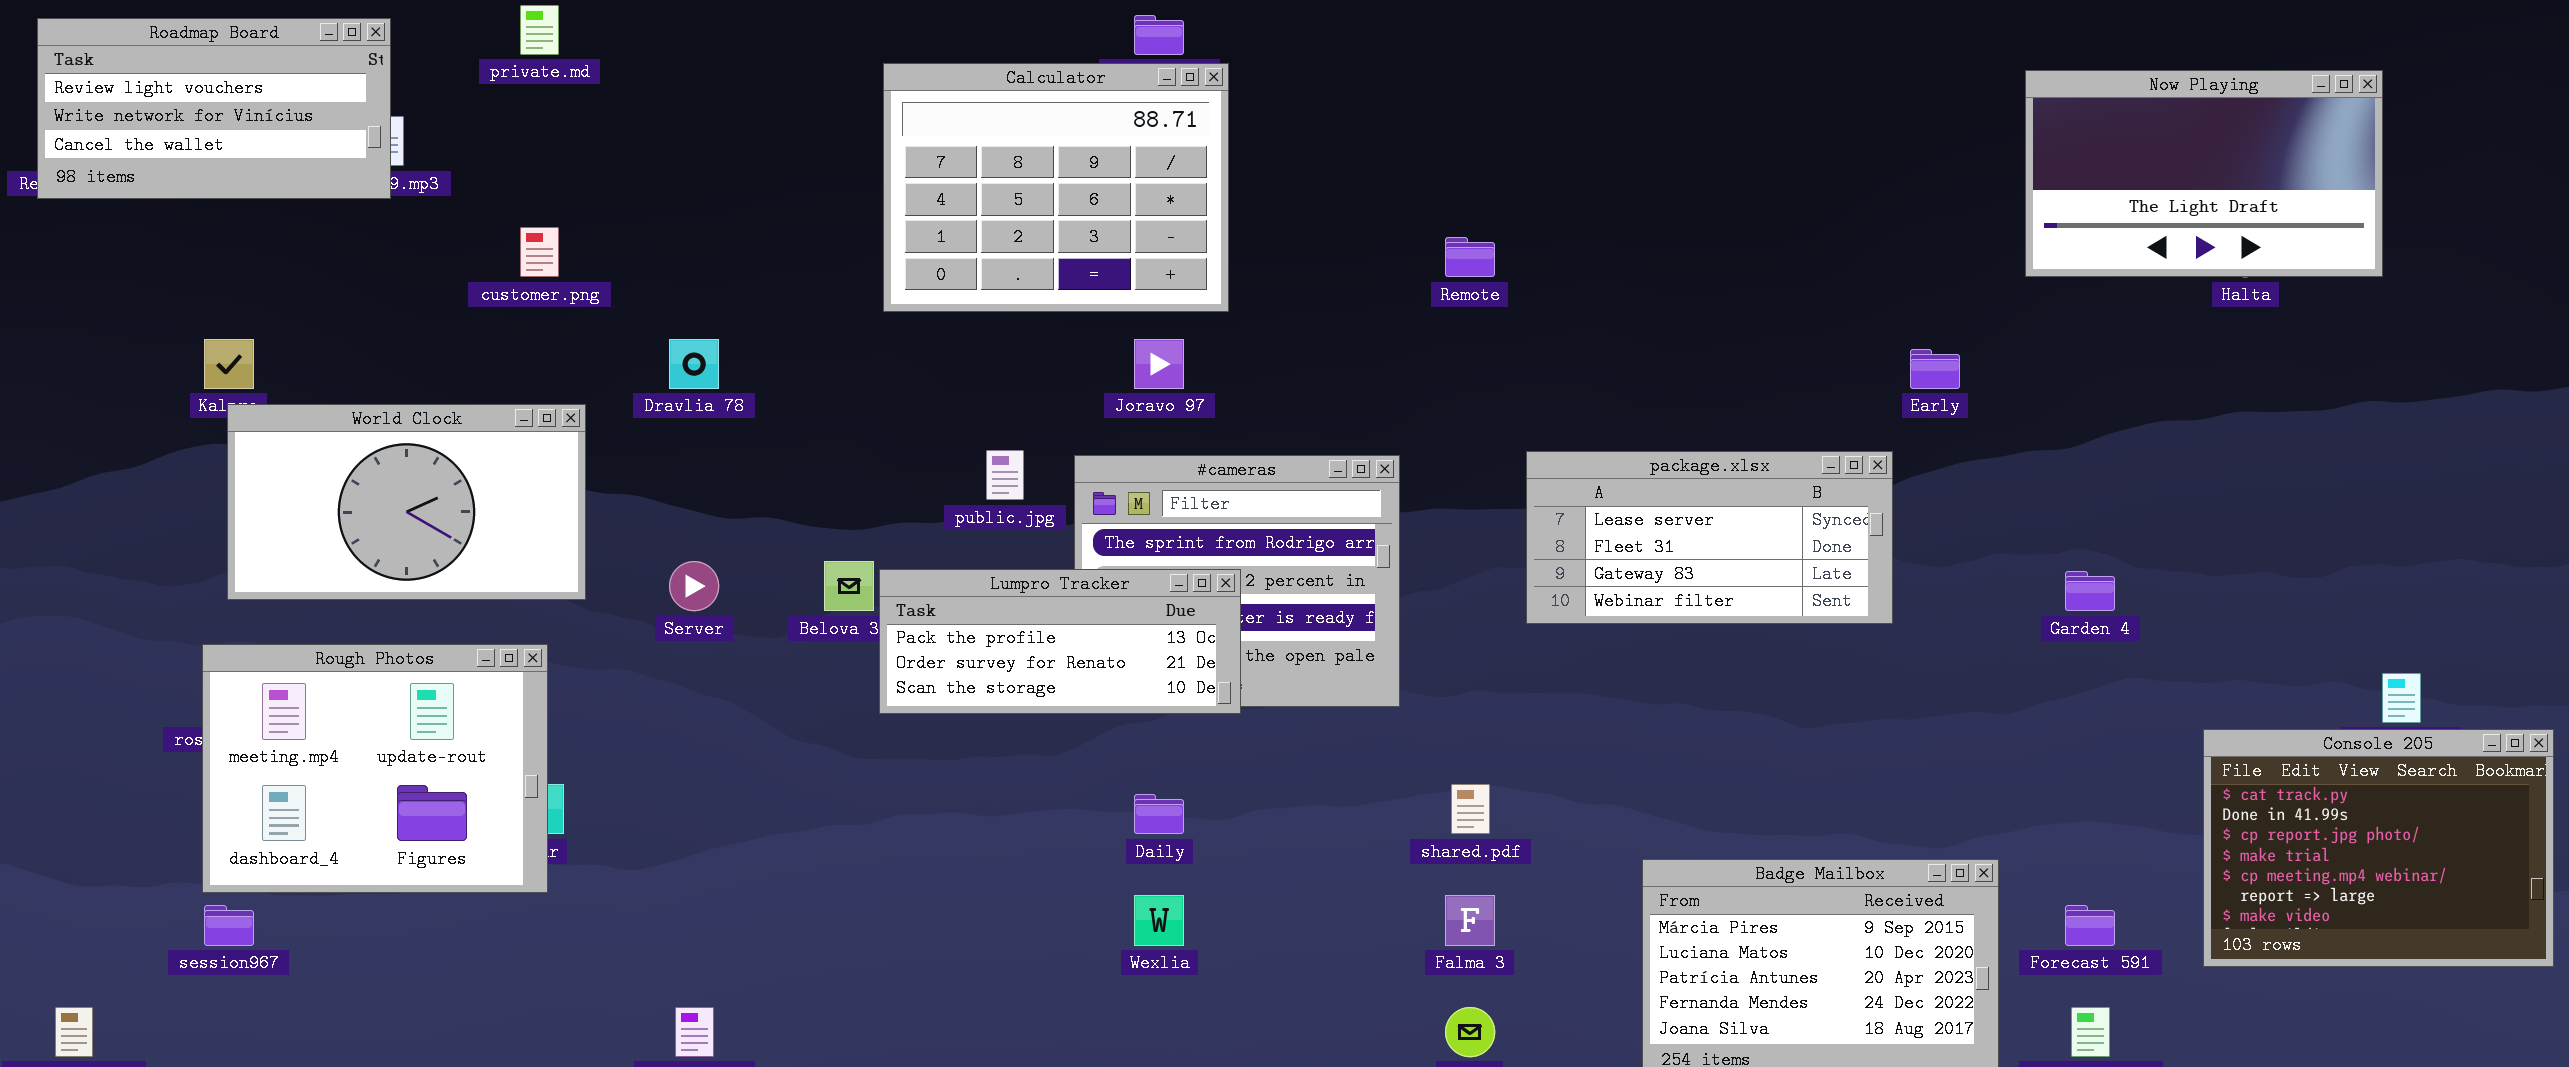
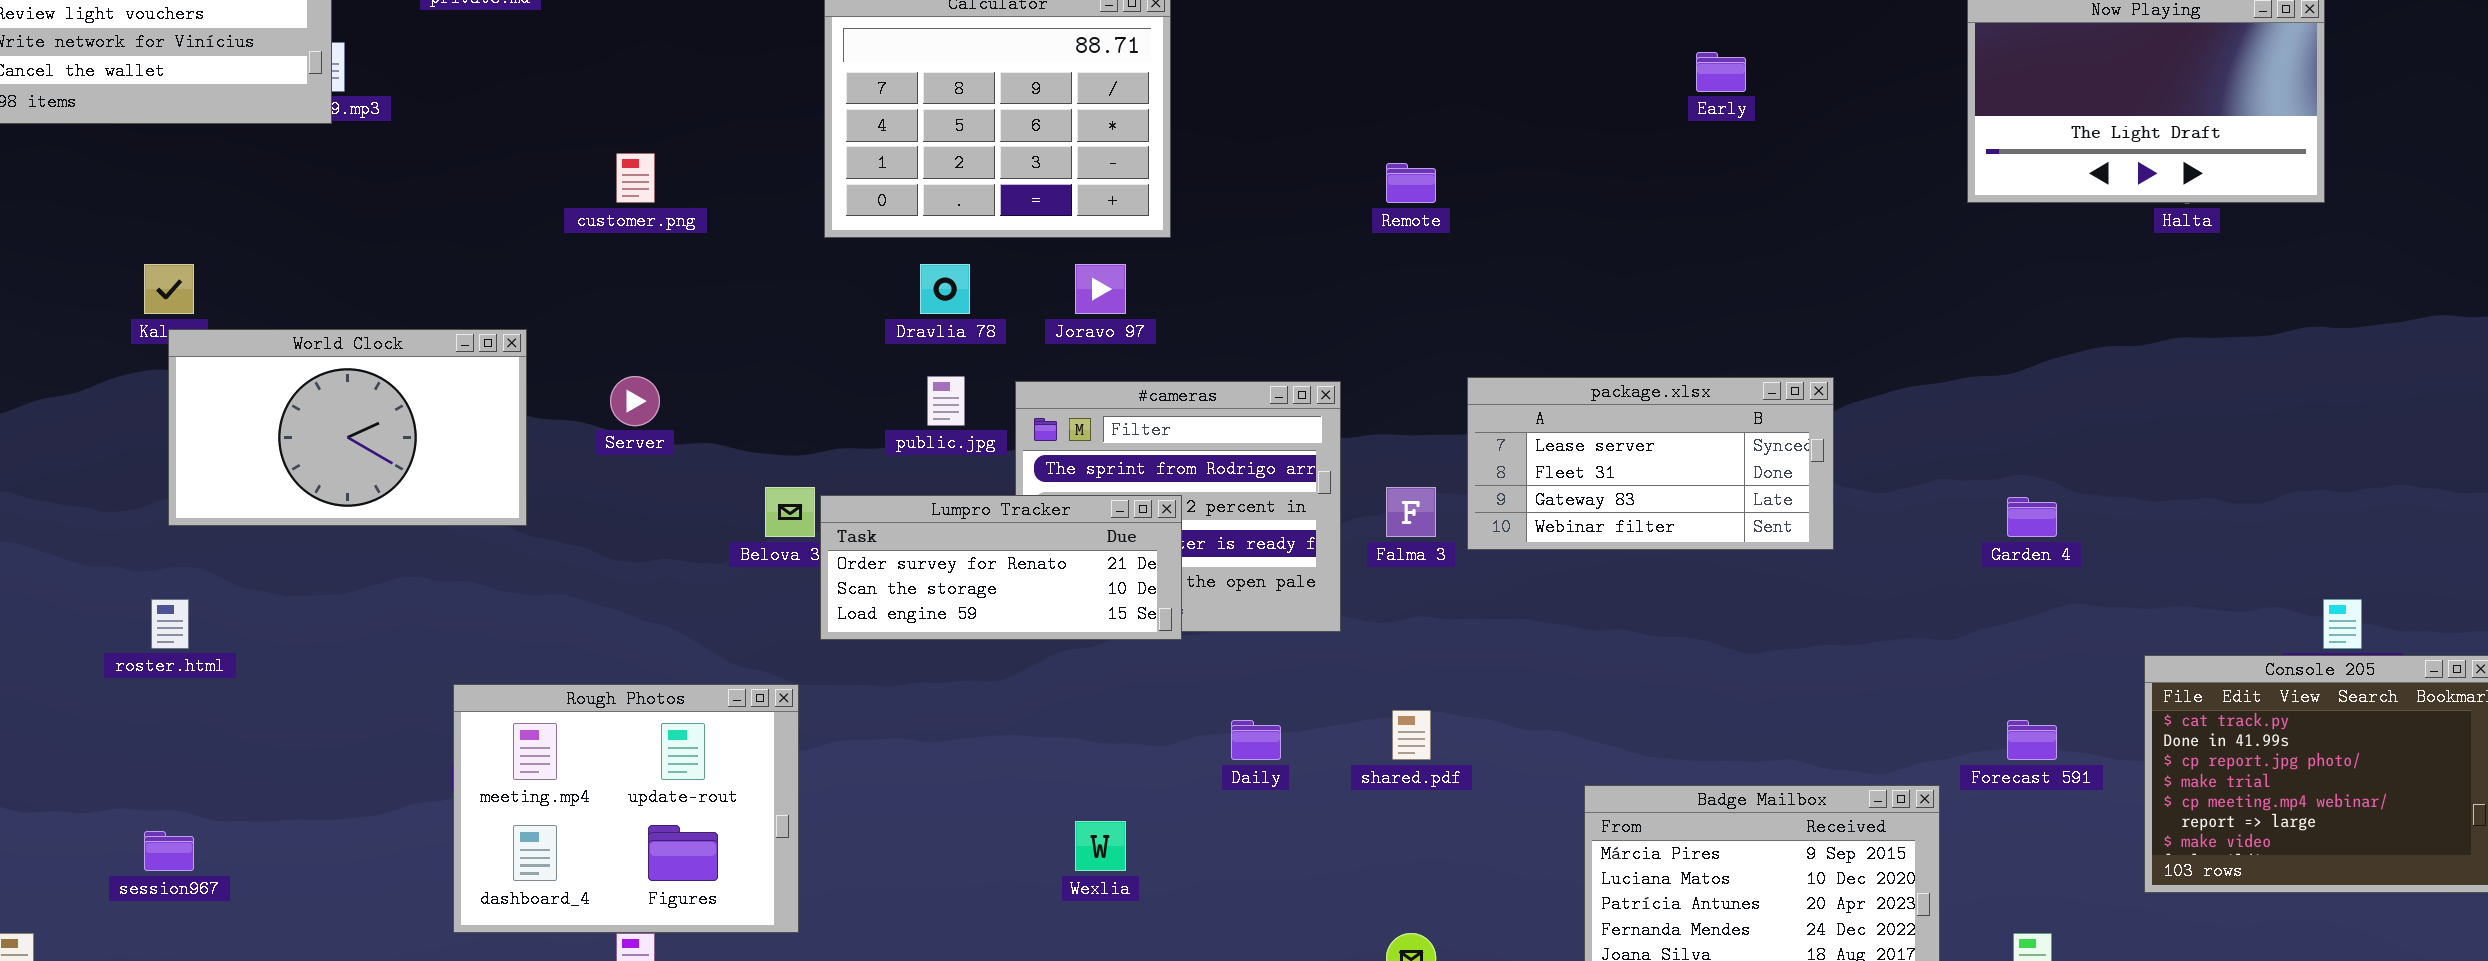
customer.png: [520,227,559,277] -> [616,153,655,203], moved
Dravlia 78: [669,339,719,389] -> [920,264,970,314], moved
Early: [1910,349,1960,389] -> [1696,52,1746,92], moved
Server: [669,561,719,611] -> [610,376,660,426], moved
Lumpro Tracker: [879,569,1241,714] -> [820,495,1182,640], scrolled down 1 row
Rough Photos: [202,644,548,893] -> [453,684,799,933], moved
Daily: [1134,794,1184,834] -> [1231,720,1281,760], moved
Falma 3: [1445,895,1495,946] -> [1386,487,1436,537], moved
Forecast 591: [2065,905,2115,946] -> [2007,720,2057,760], moved

